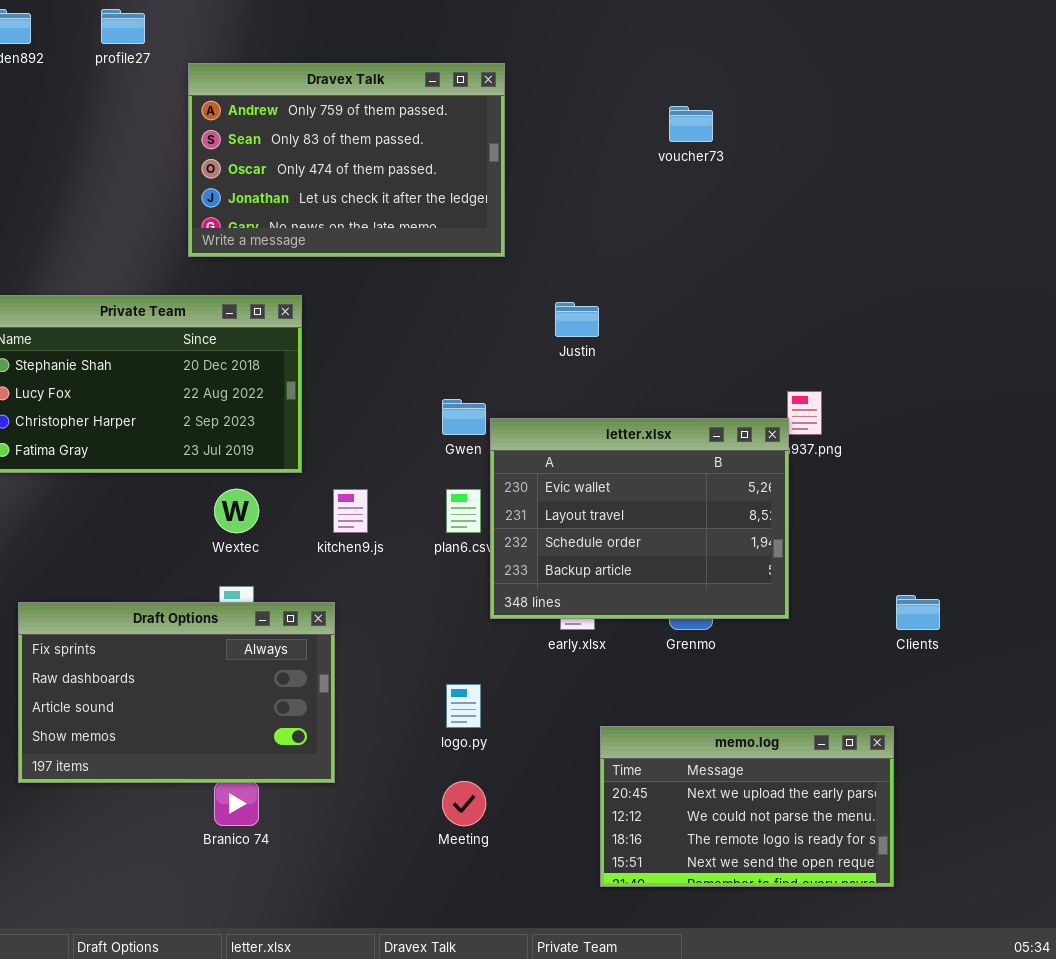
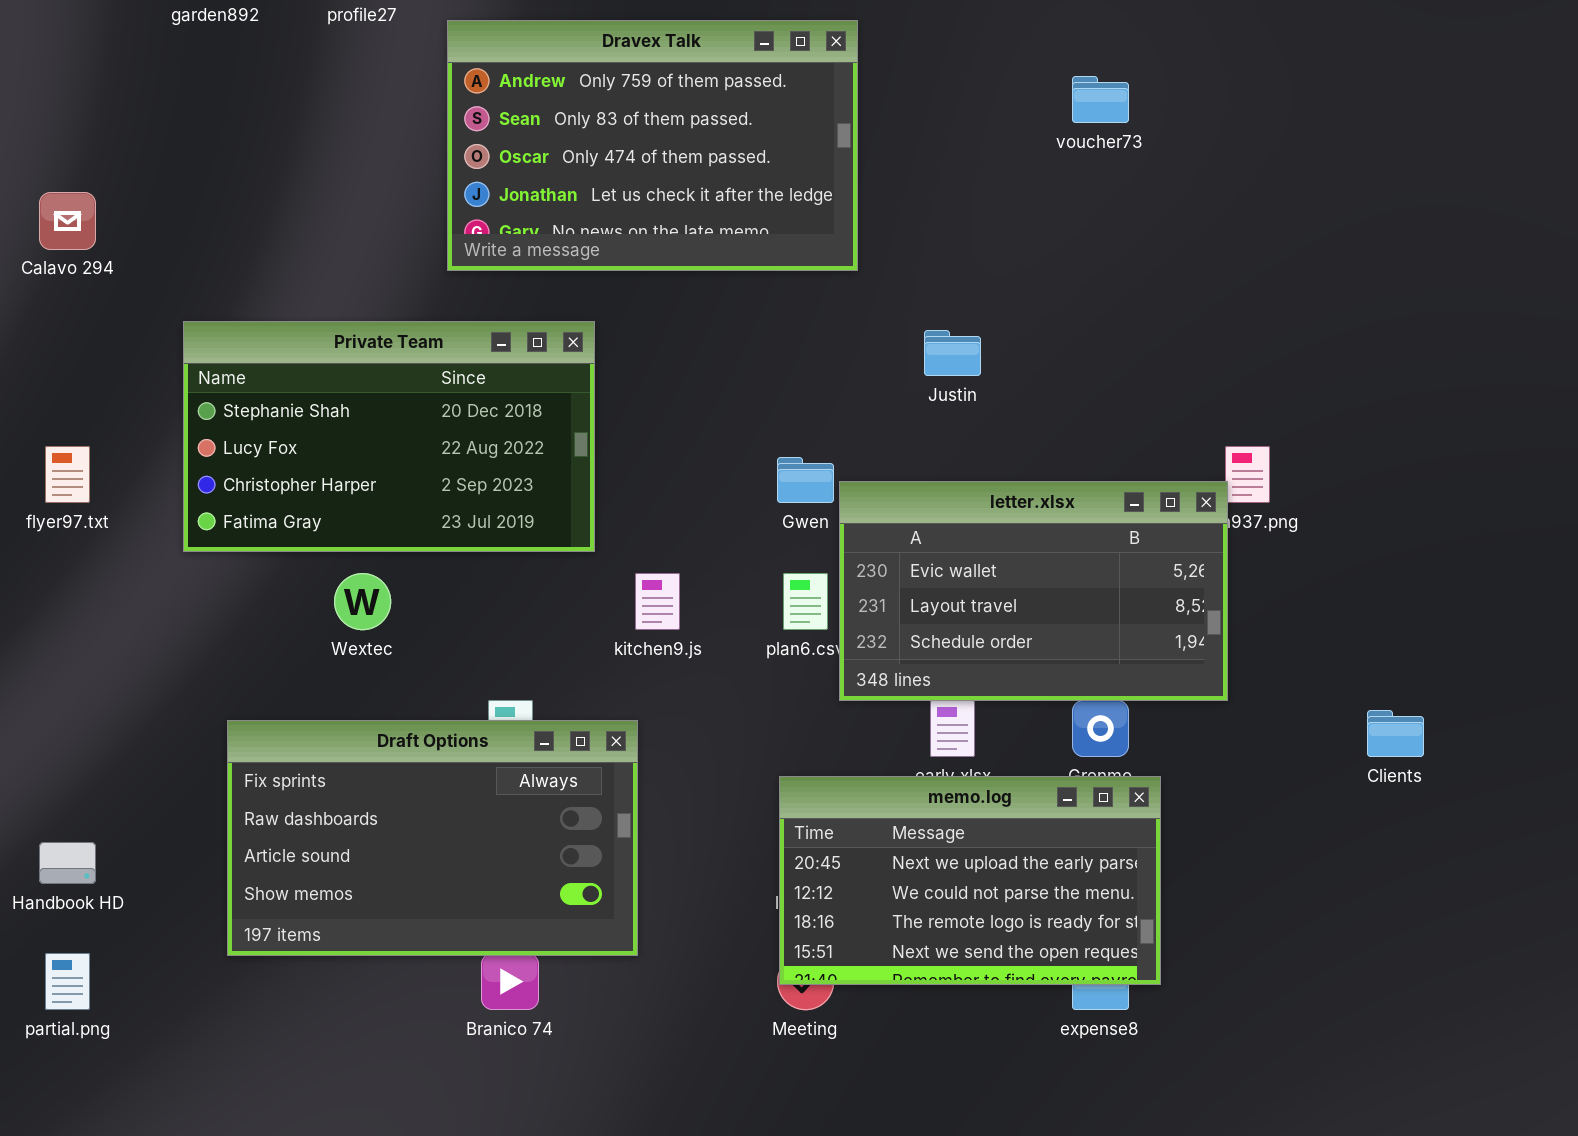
letter.xlsx: [490,418,789,619] -> [839,481,1228,701], resized
Wextec: [214,489,259,533] -> [334,573,391,630], moved
memo.log: [600,726,894,887] -> [779,776,1161,985], moved

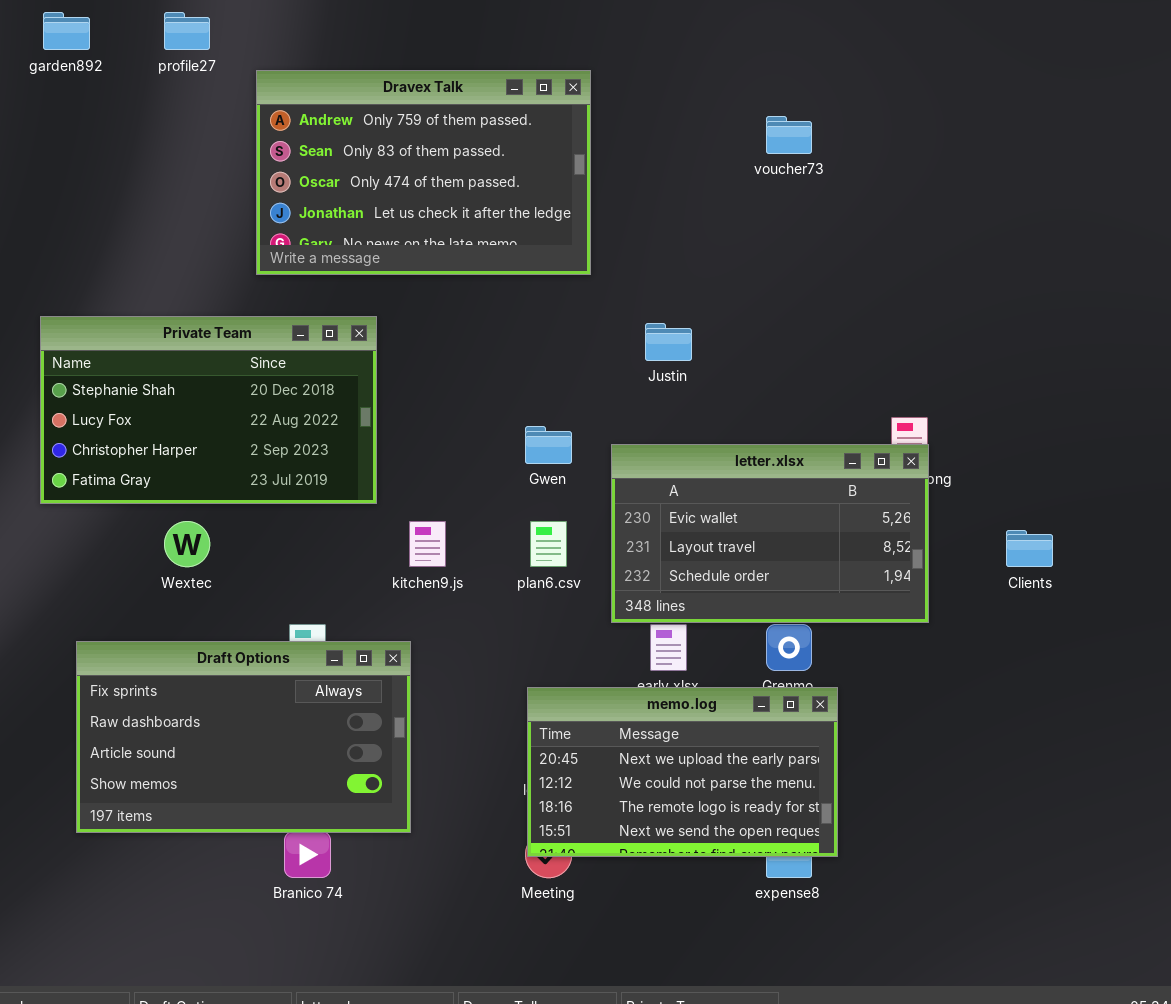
letter.xlsx: [839,481,1228,701] -> [611,444,929,623], moved
Clients: [1367,710,1424,757] -> [1006,530,1053,567], moved

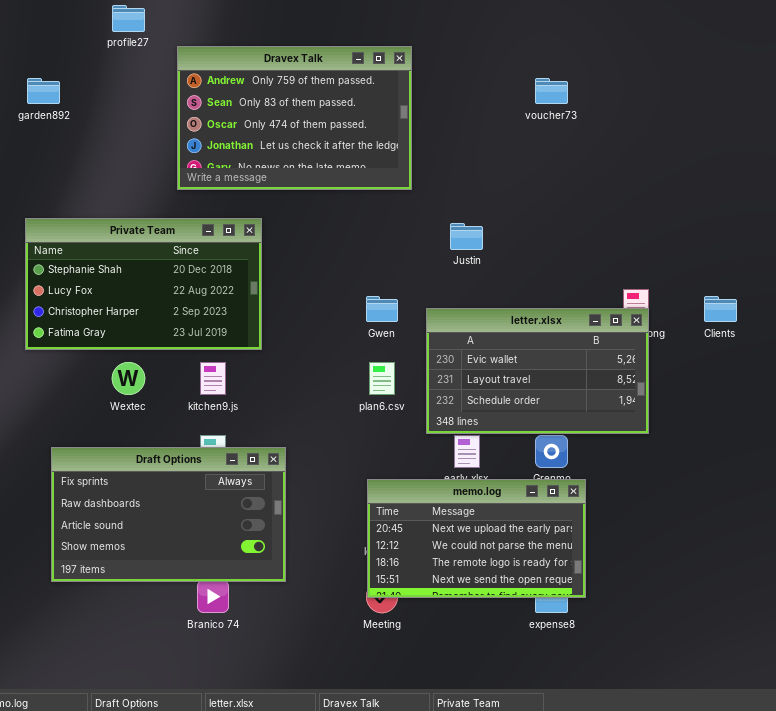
garden892: [43,12,90,50] -> [27,78,60,104], moved
kitchen9.js: [409,521,446,567] -> [200,362,226,395], moved
Clients: [1006,530,1053,567] -> [704,296,737,322], moved

